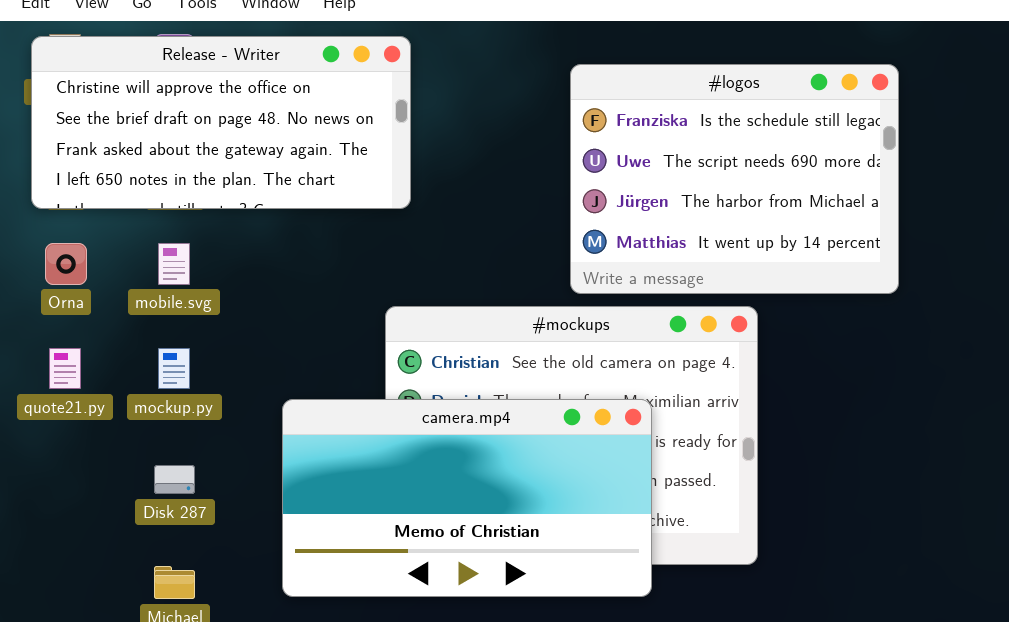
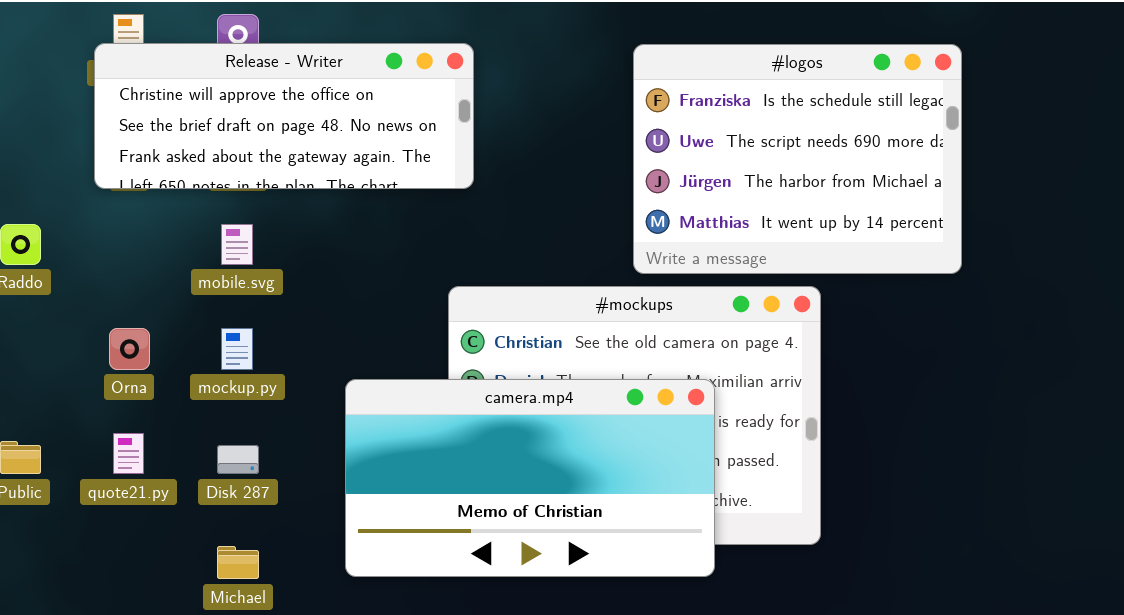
Release - Writer: [31,36,411,209] -> [94,43,474,189], resized
Orna: [45,243,87,285] -> [109,328,150,370], moved
quote21.py: [49,348,81,389] -> [113,433,144,474], moved

